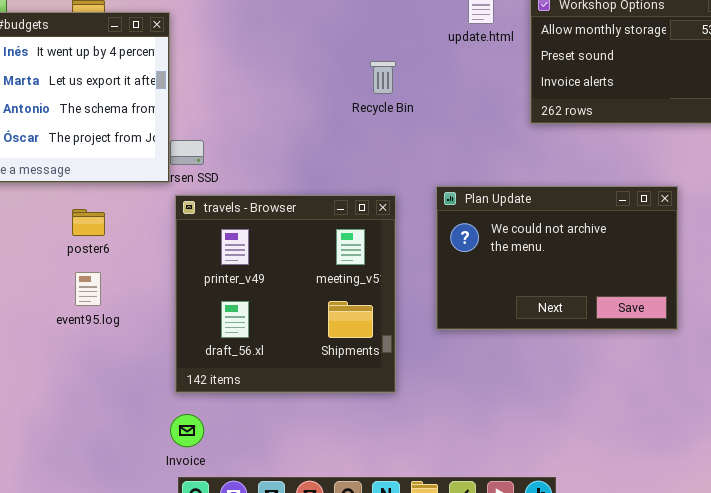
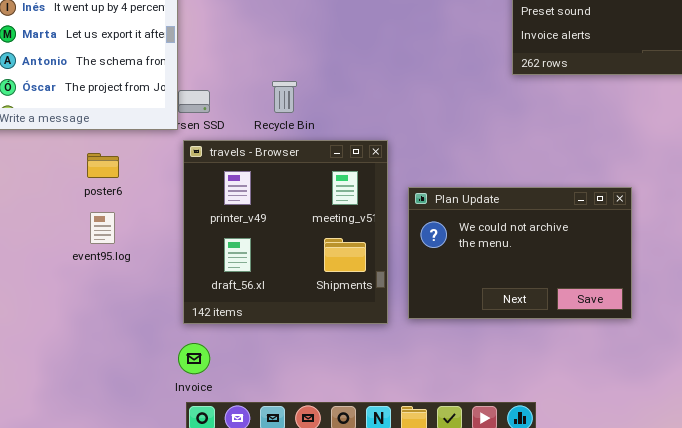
Recycle Bin: [370,61,396,94] -> [272,81,297,113], moved
Plan Update: [436,186,678,330] -> [408,187,632,319], moved

